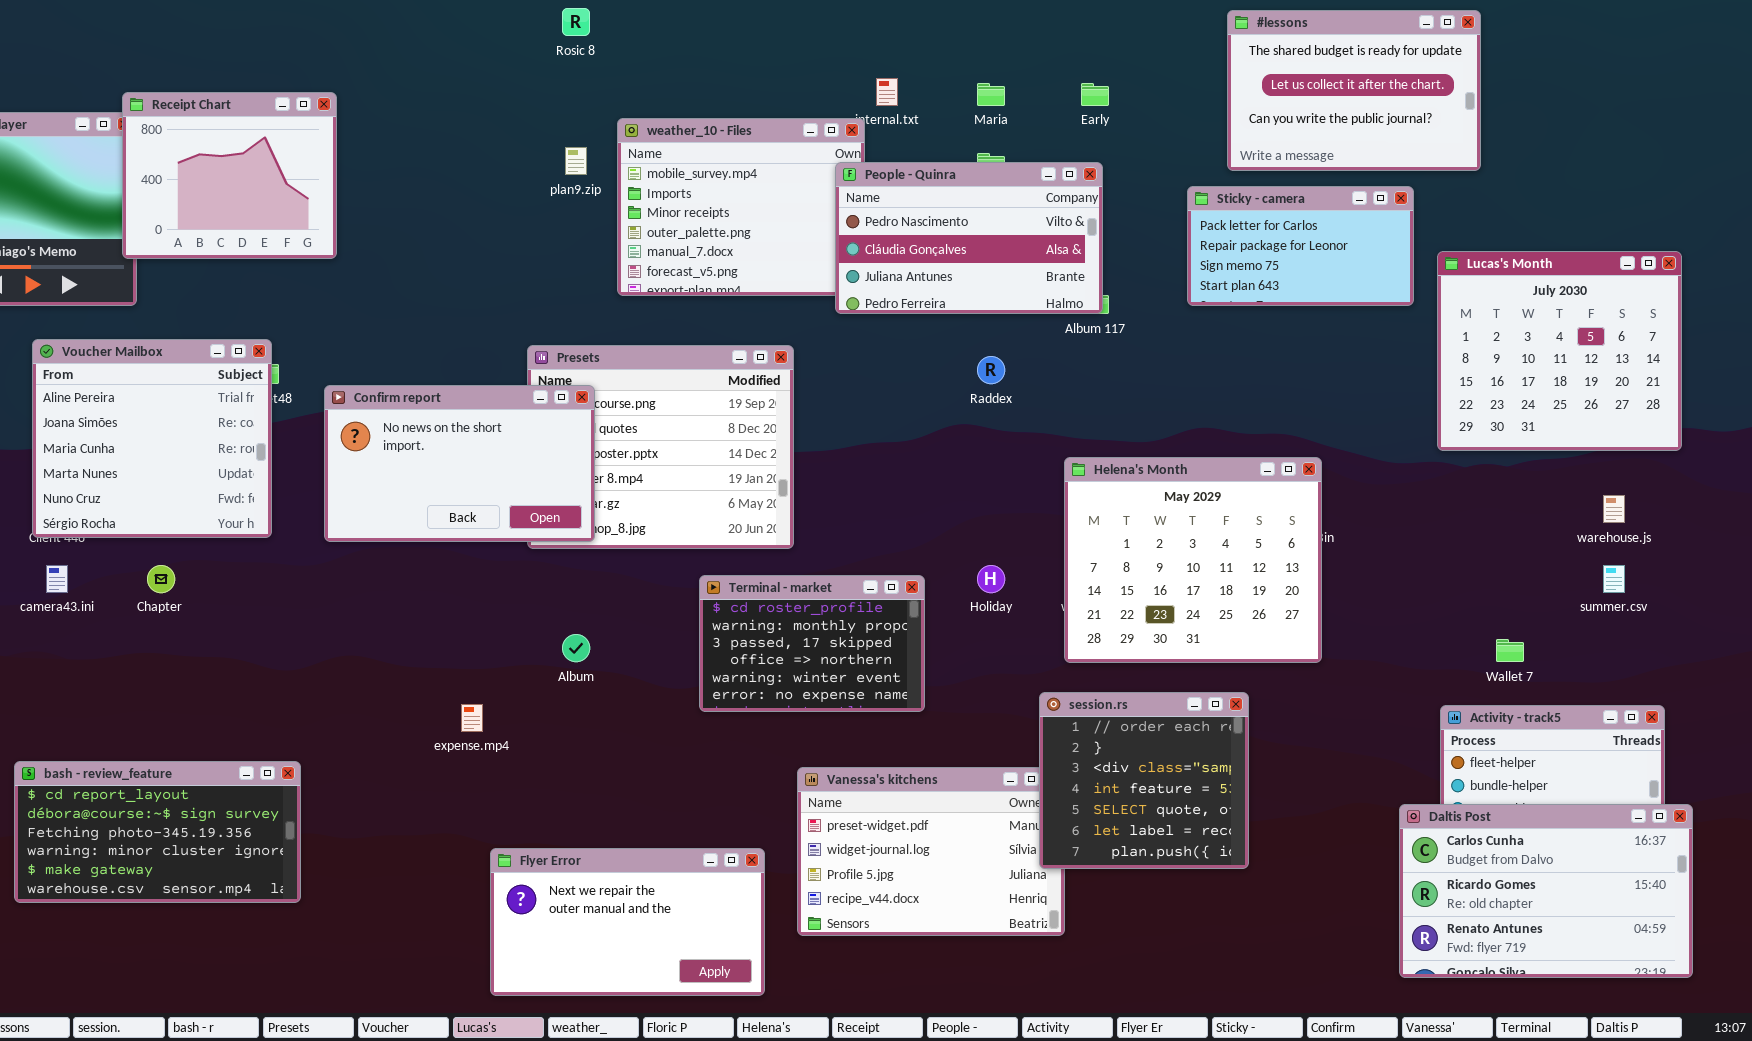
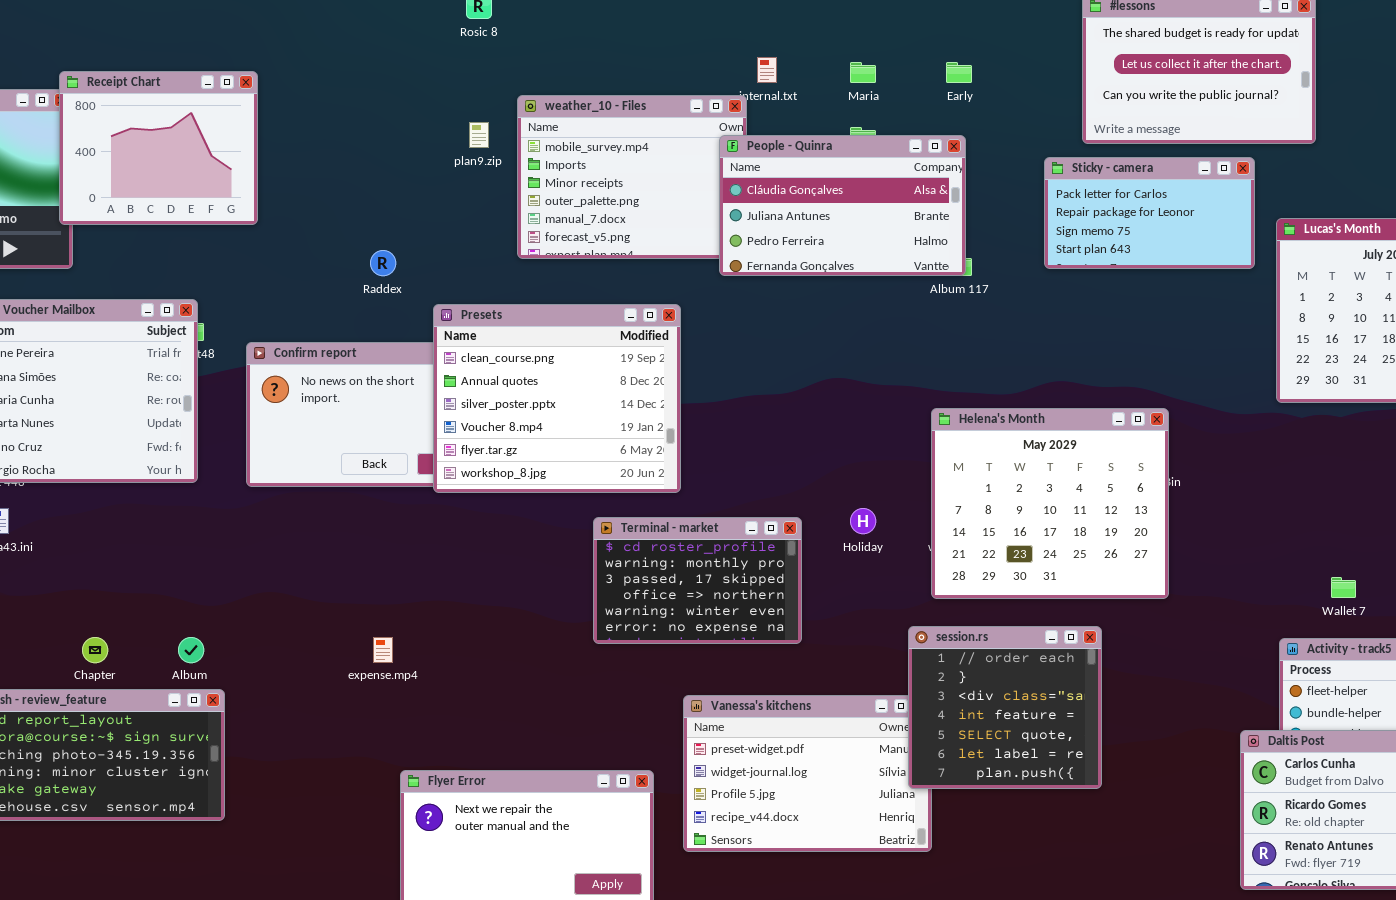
People - Quinra: [835,162,1103,314] -> [719,135,966,276], scrolled down 1 row
Presets: [527,345,794,549] -> [433,304,681,493], raised
Raddex: [977,356,1005,384] -> [370,250,396,276], moved
Chapter: [147,565,175,593] -> [82,637,108,663], moved
Album: [562,634,590,662] -> [178,637,204,663], moved

